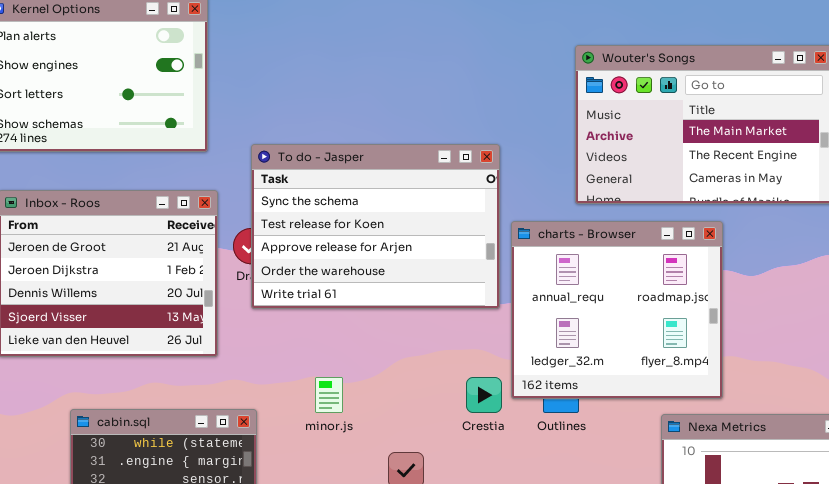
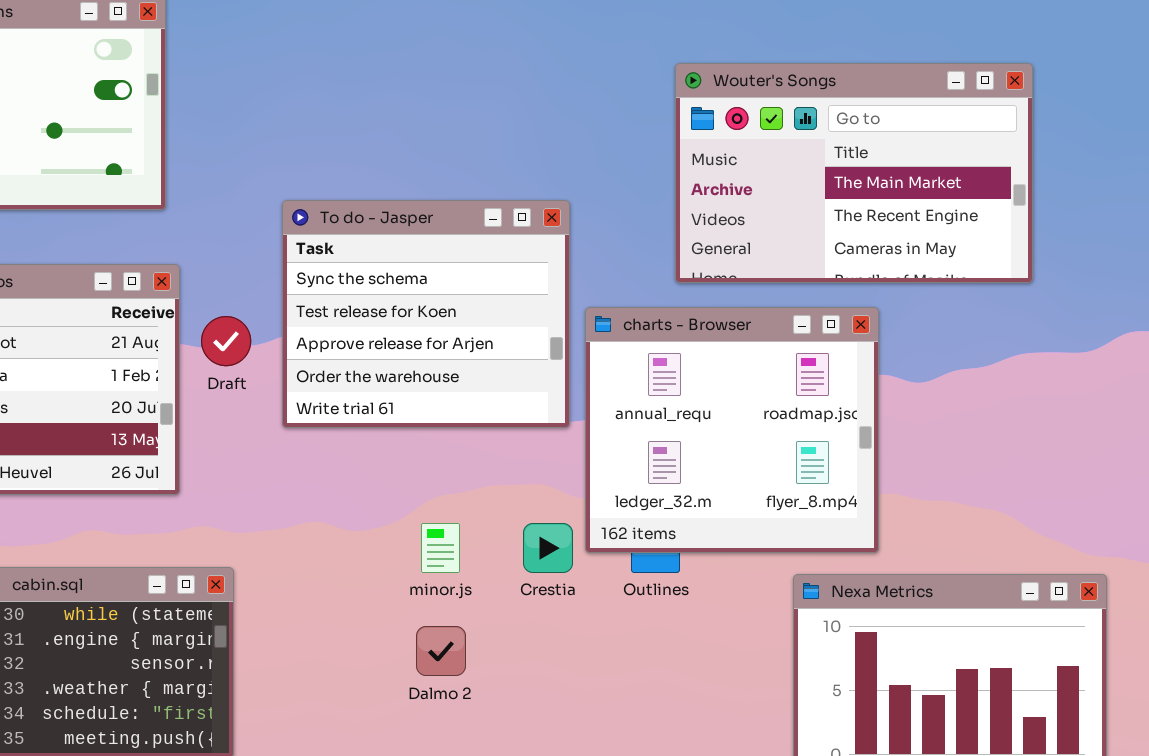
To do - Jasper: [251,144,500,309] -> [282,200,570,428], resized
minor.js: [315,377,343,413] -> [421,523,460,573], moved

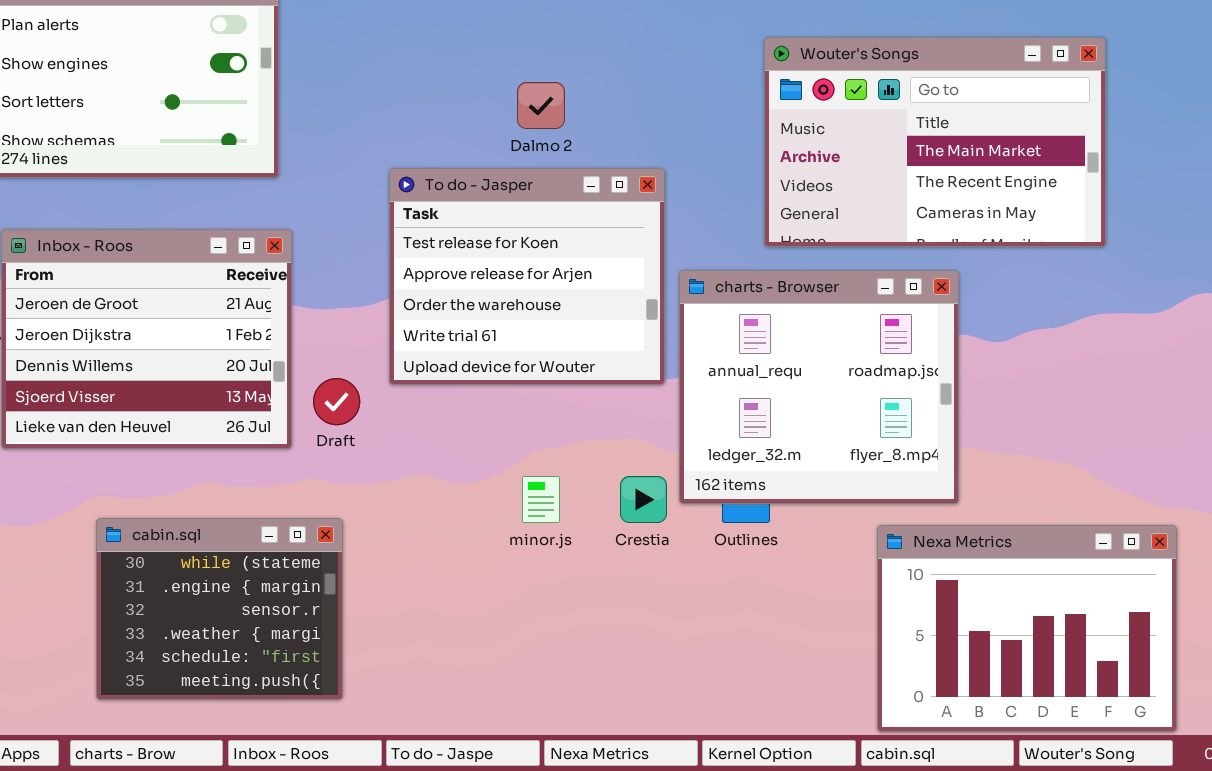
To do - Jasper: [282,200,570,428] -> [389,168,665,385], scrolled down 1 row
Draft: [201,316,251,366] -> [313,378,360,425], moved
Dalmo 2: [416,626,466,676] -> [517,82,565,129], moved

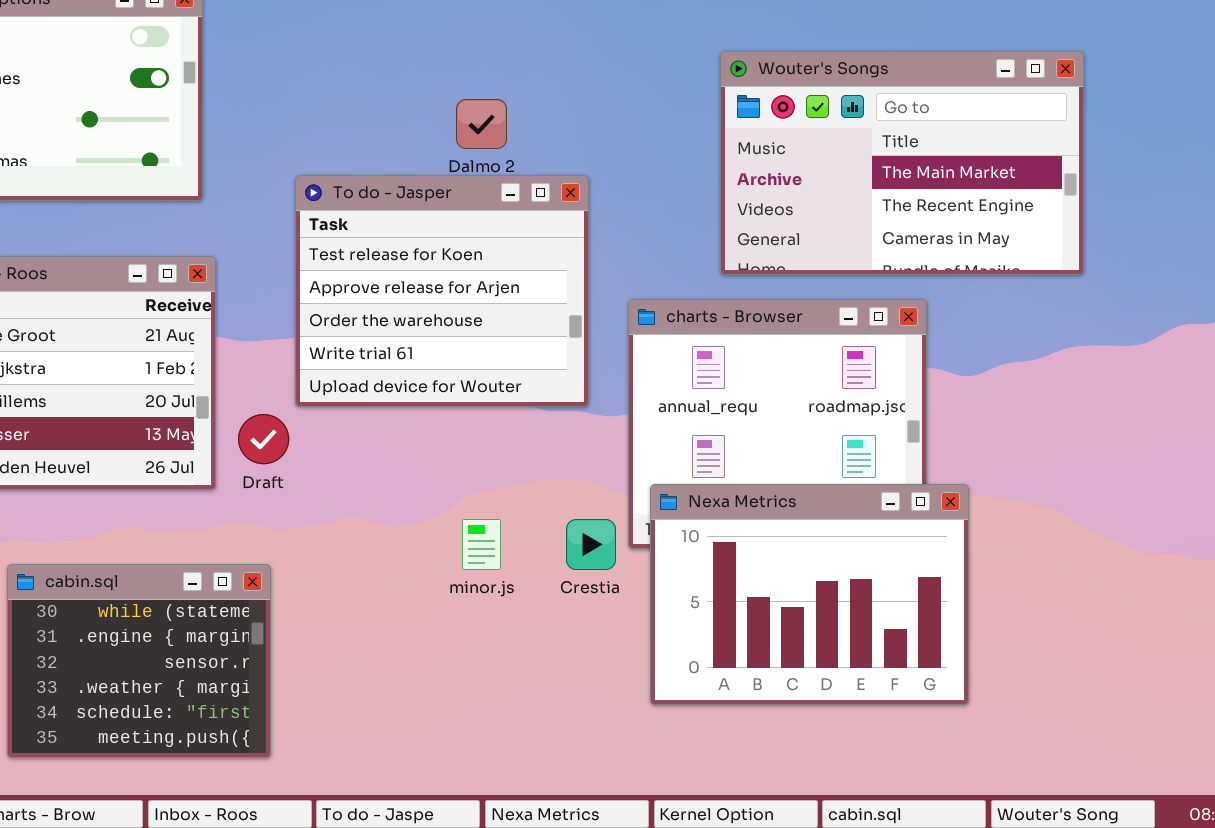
To do - Jasper: [389,168,665,385] -> [295,175,589,407], moved
Nexa Metrics: [877,525,1177,732] -> [650,484,969,705], moved

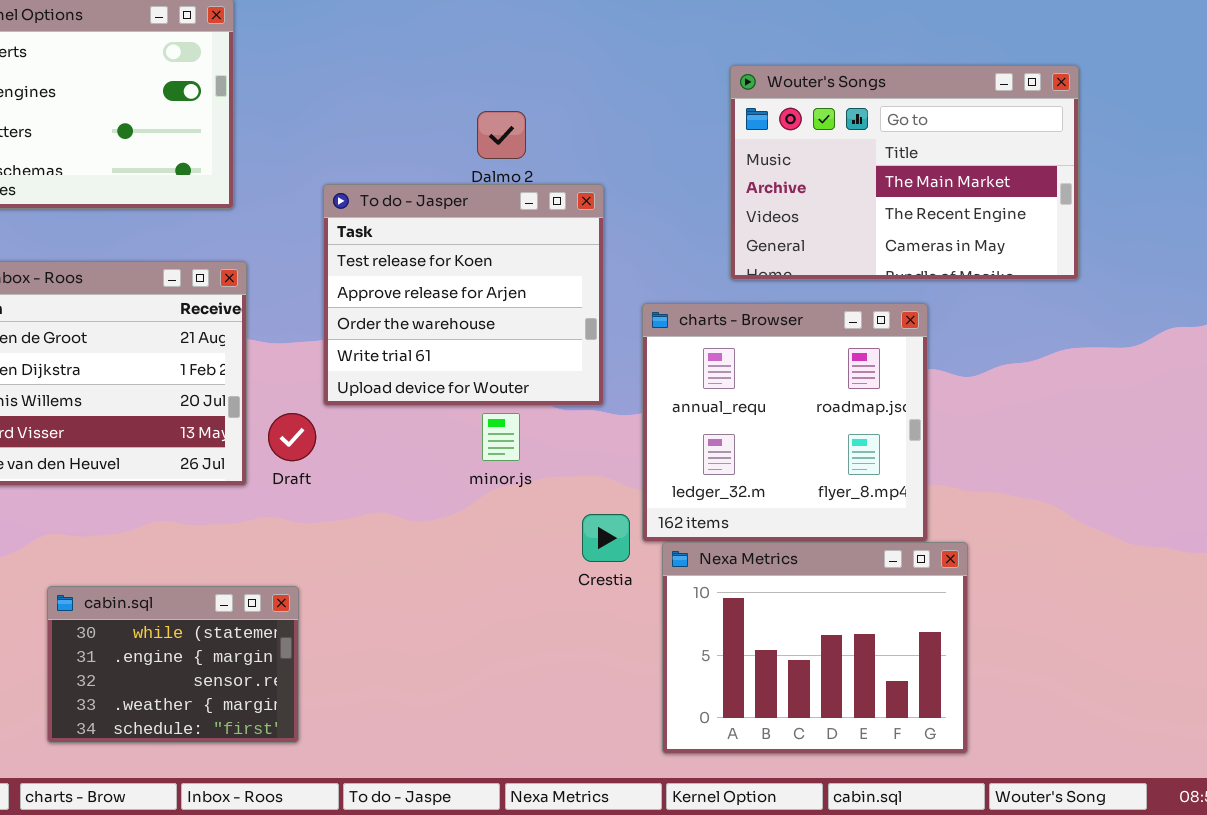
Nexa Metrics: [650,484,969,705] -> [662,542,968,754], moved
minor.js: [462,519,501,570] -> [482,413,520,461], moved
cabin.sql: [7,564,271,758] -> [47,586,299,743], resized

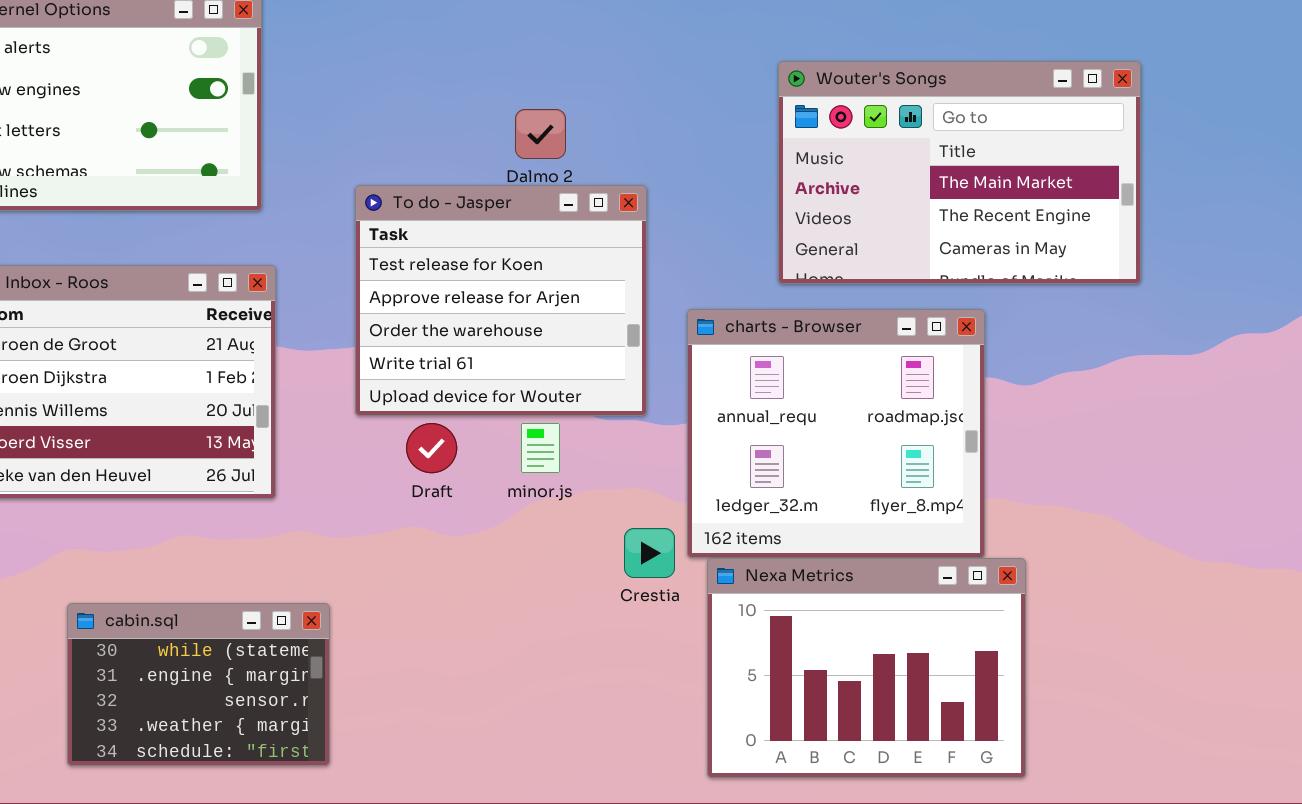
Draft: [268,413,316,461] -> [406,423,457,473], moved

